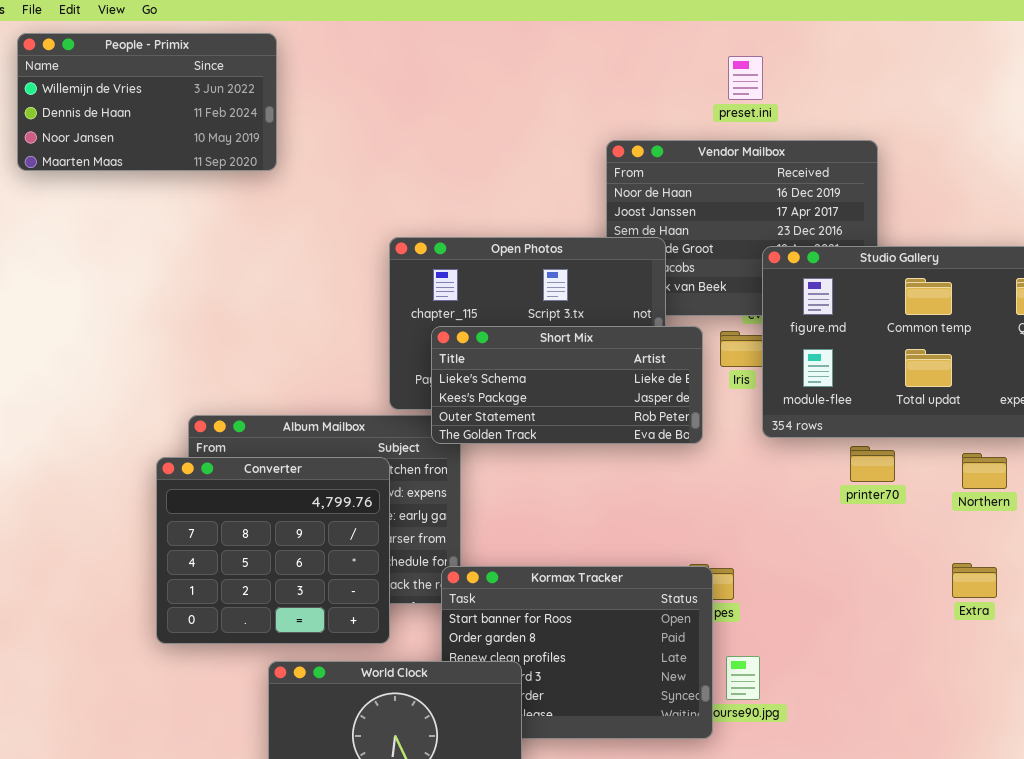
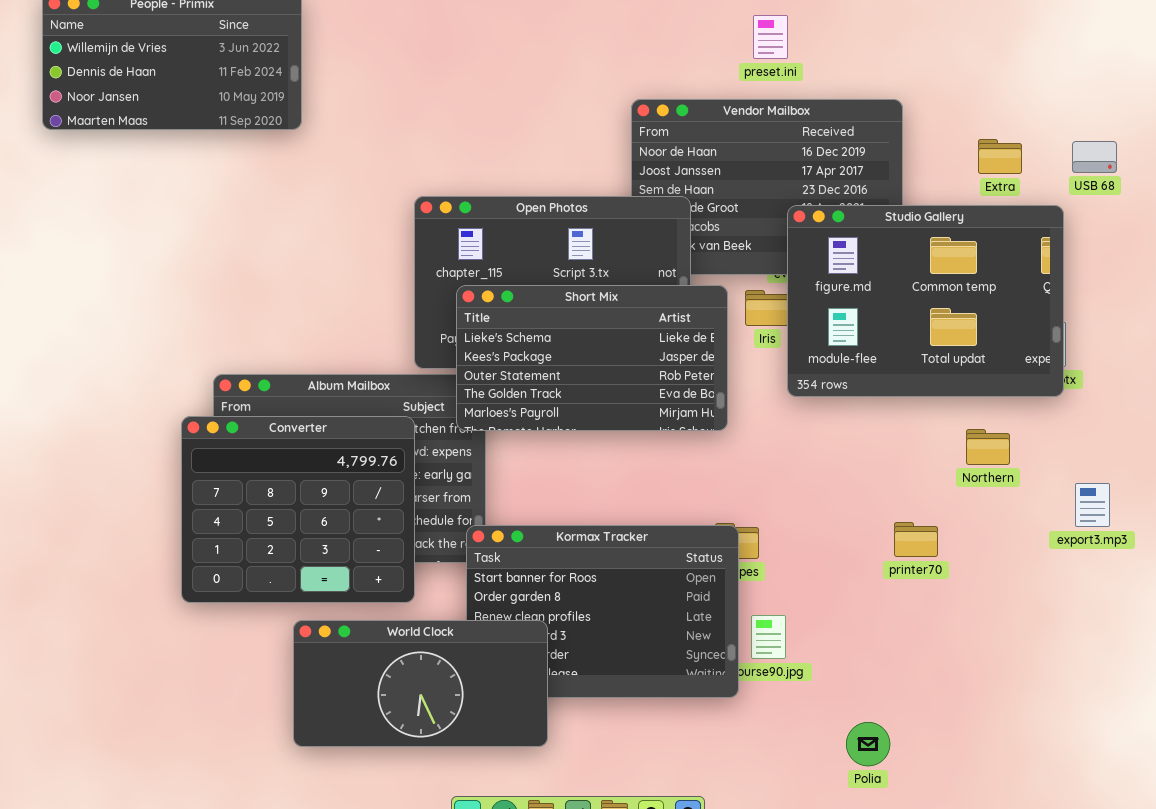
Short Mix: [431,326,703,444] -> [456,285,728,431], resized
printer70: [850,446,895,482] -> [894,522,938,557], moved
Northern: [962,453,1007,489] -> [966,429,1010,465], moved
Extra: [952,563,997,598] -> [978,139,1022,174], moved

